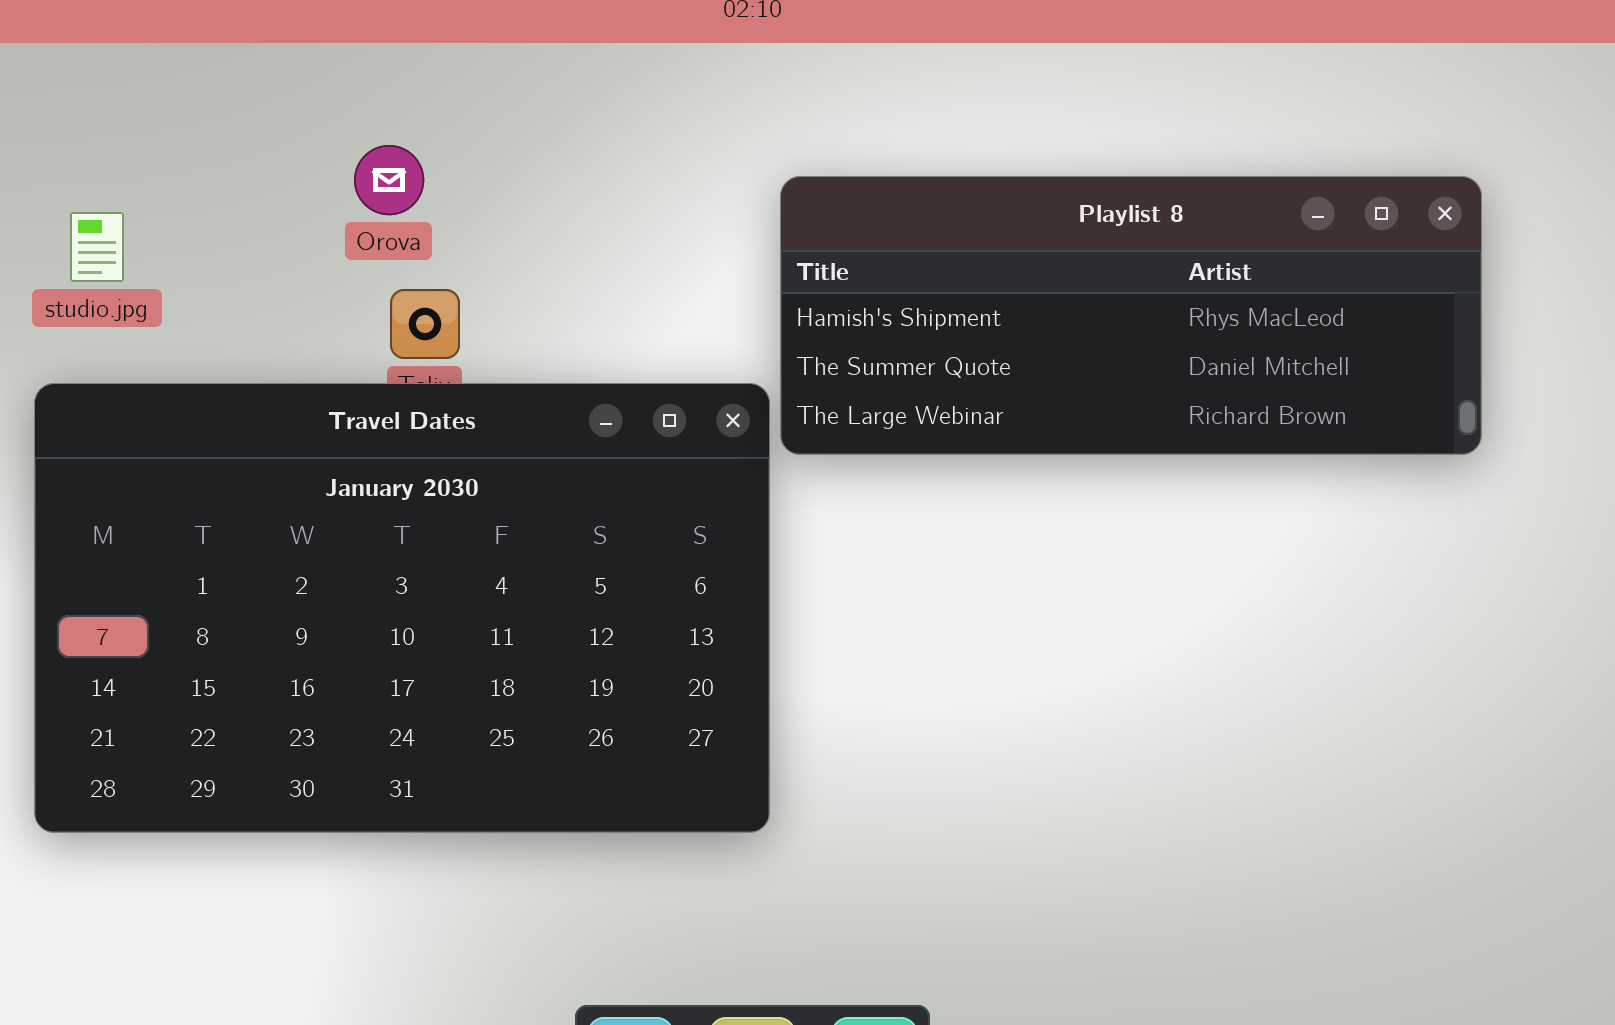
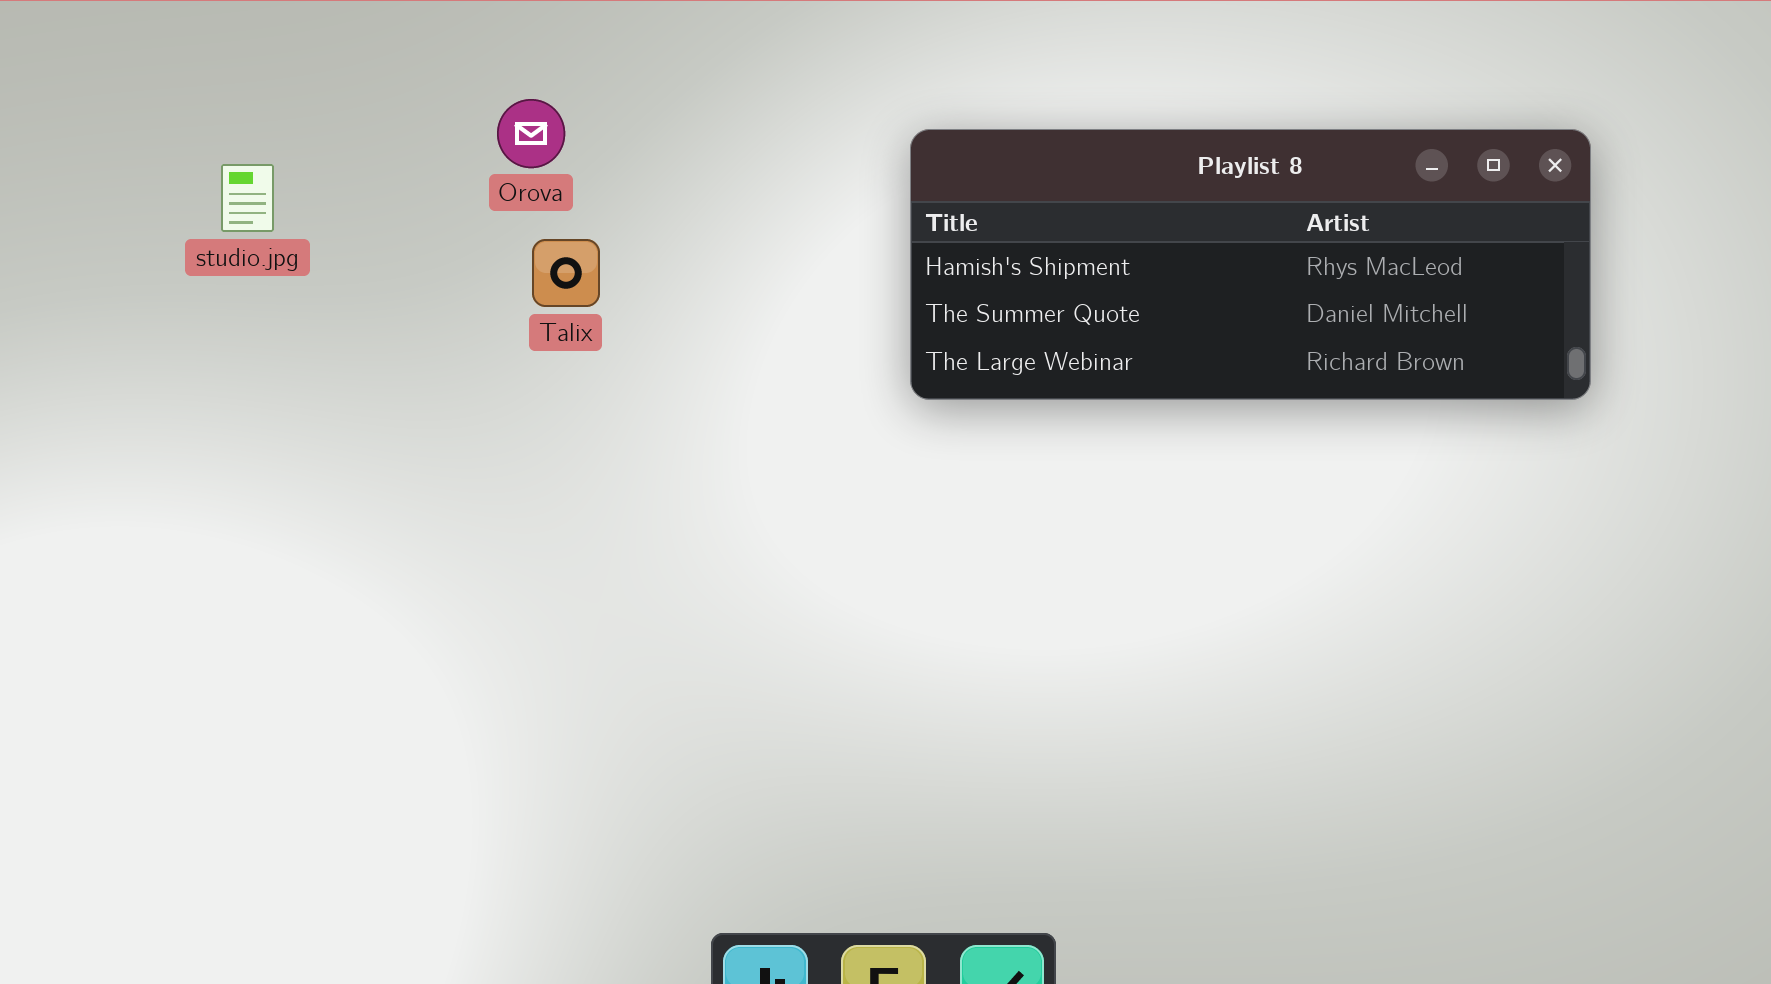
Travel Dates: [34,383,770,833] -> none, closed

